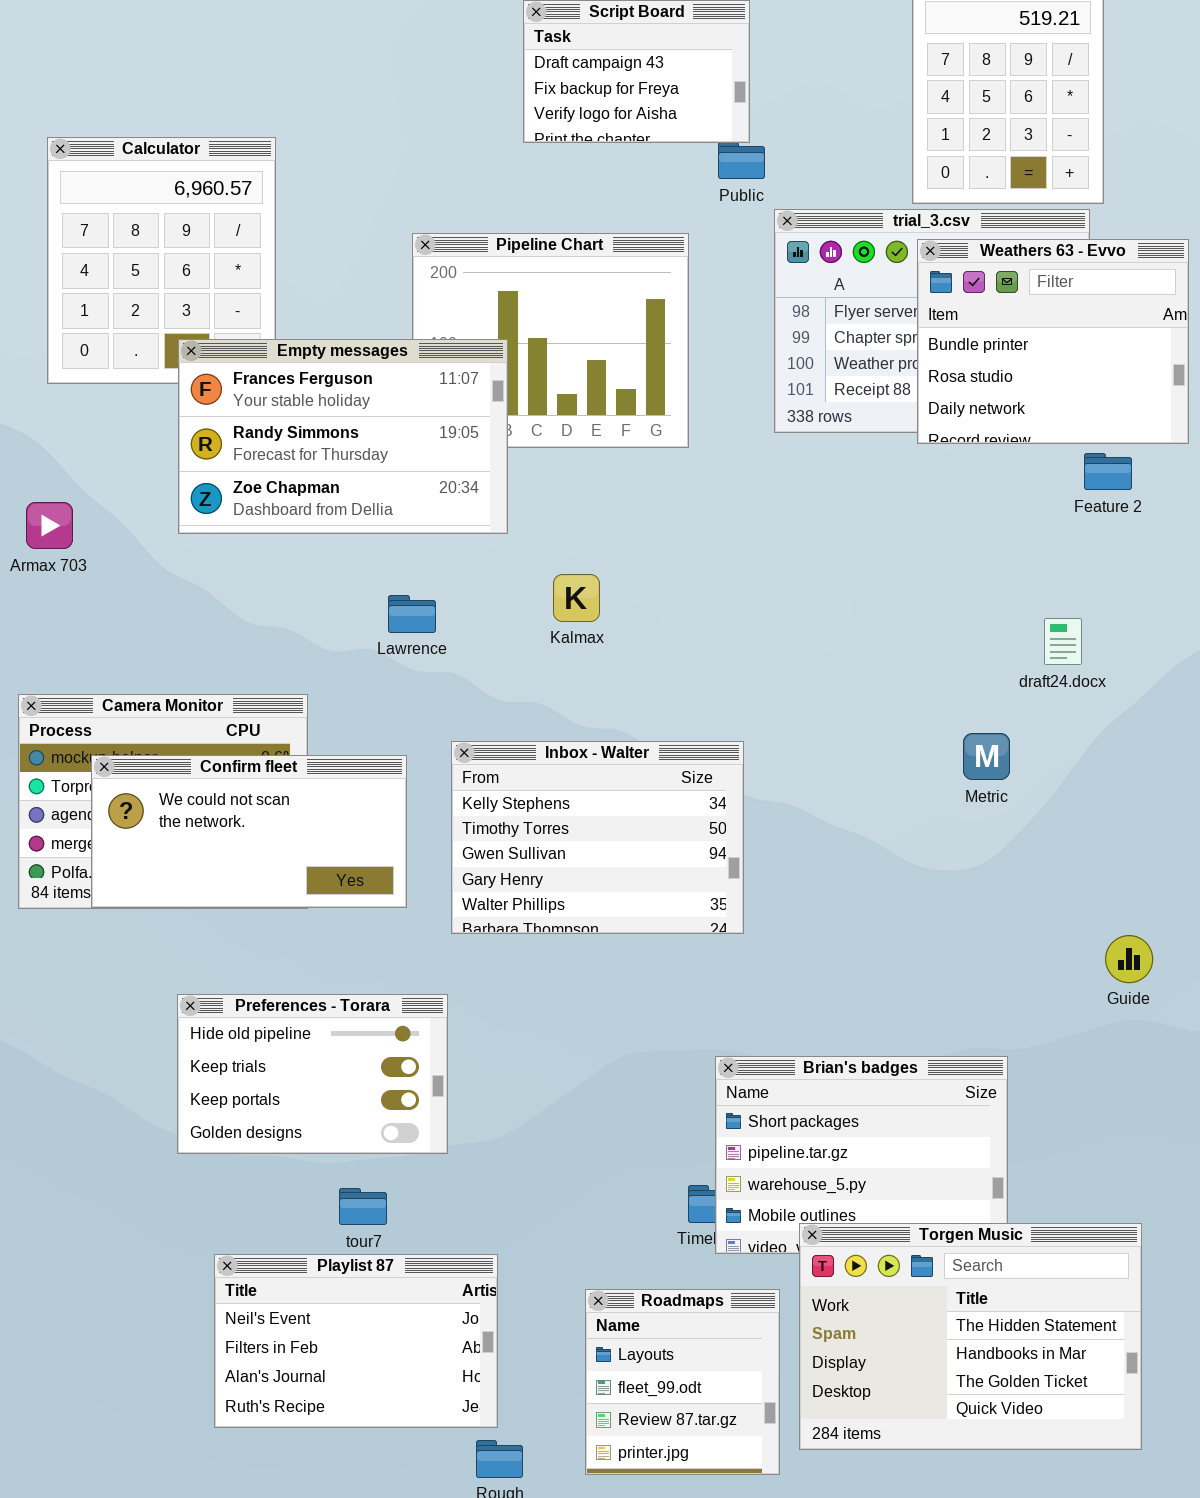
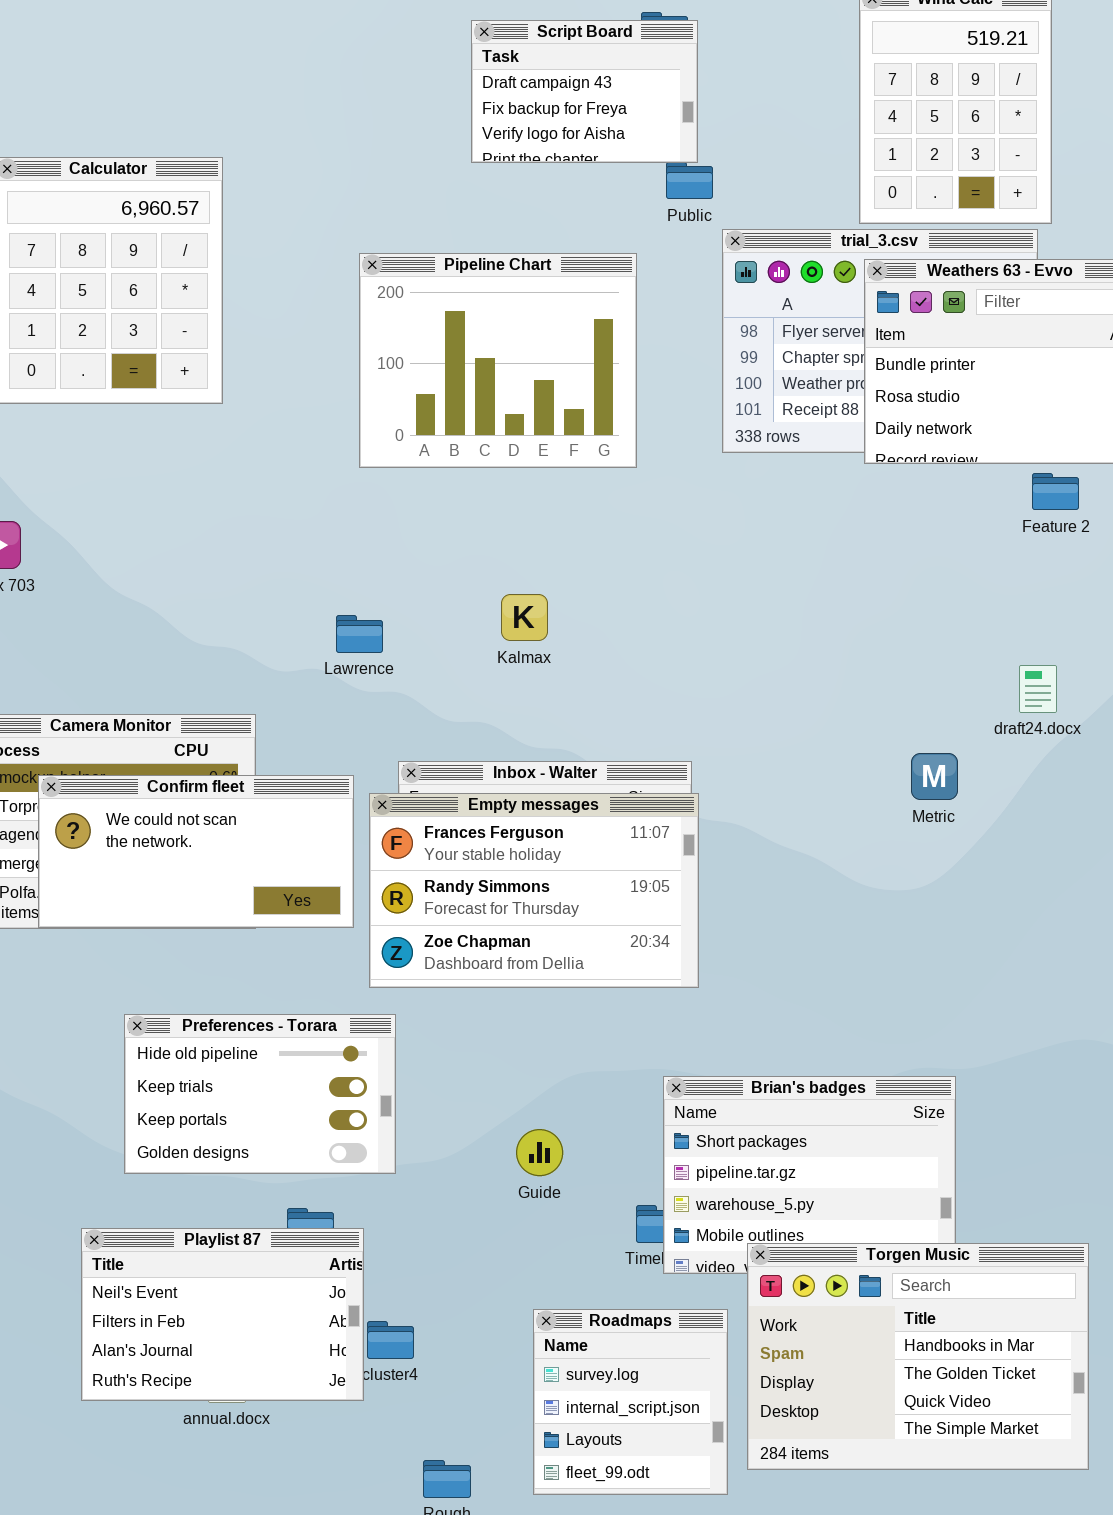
Empty messages: [178,339,508,534] -> [369,793,699,988], moved
draft24.docx: [1044,618,1082,665] -> [1019,665,1057,713], moved
Guide: [1105,935,1153,983] -> [516,1129,563,1176], moved
Torgen Music: [799,1223,1142,1450] -> [747,1243,1089,1470], scrolled down 1 row
Playlist 87: [214,1254,498,1428] -> [81,1228,364,1401], moved
Roadmaps: [585,1289,780,1475] -> [533,1309,728,1495], scrolled up 2 rows

